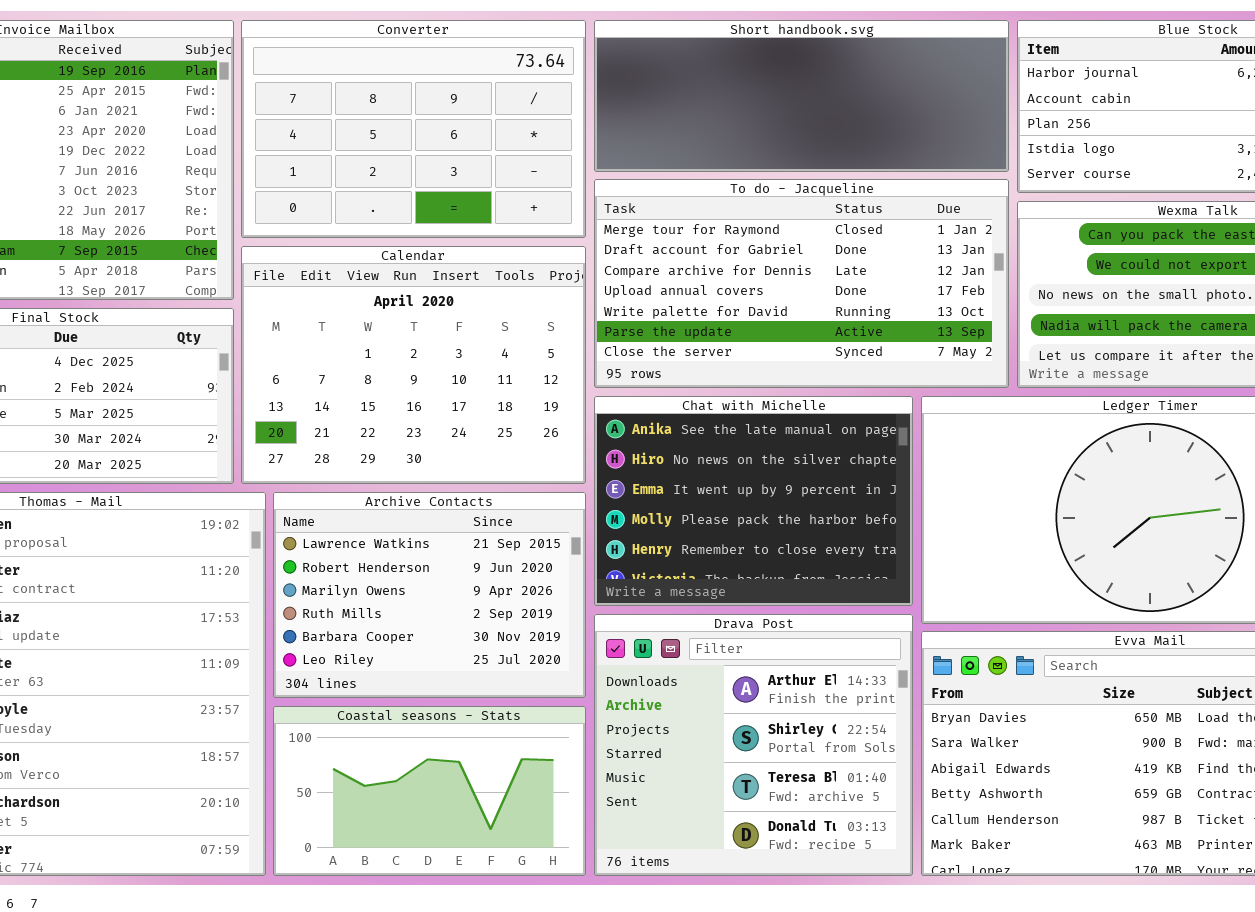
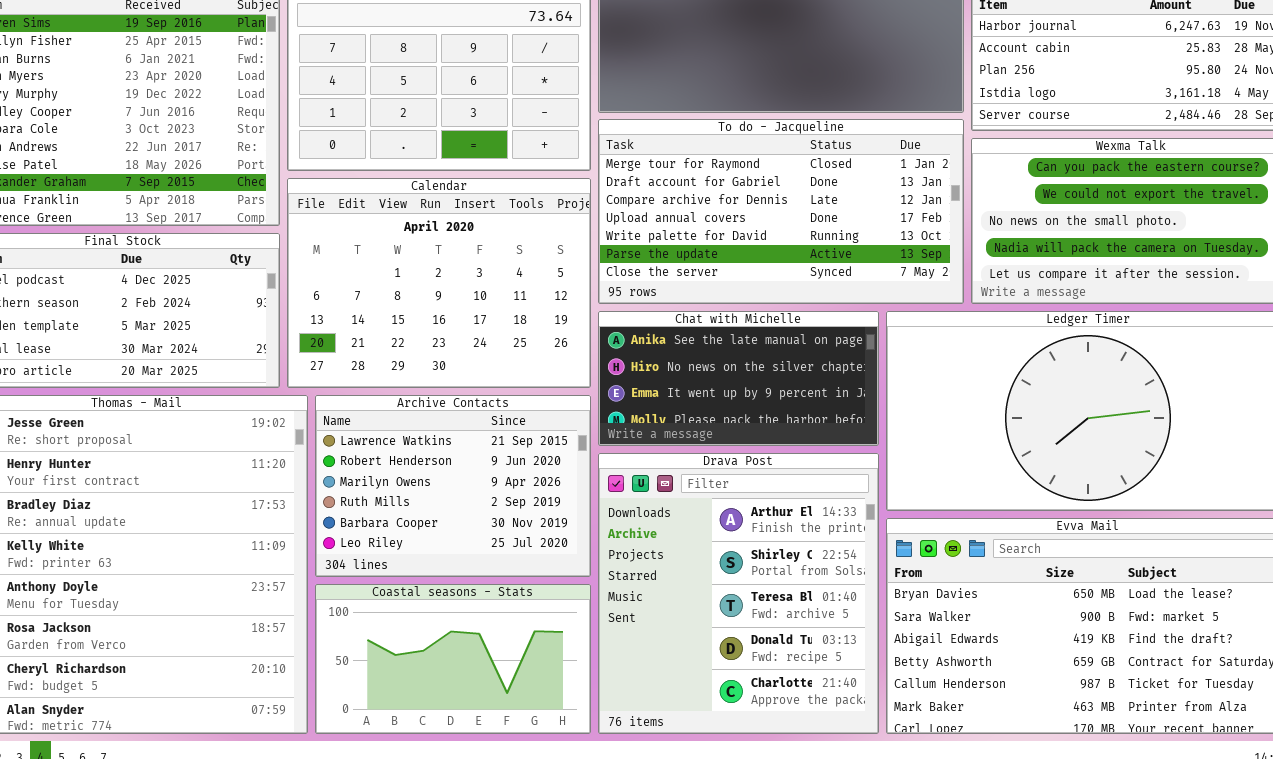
Chat with Michelle: [594,396,913,606] -> [598,311,879,446], resized
Drava Post: [594,614,913,876] -> [598,453,879,734], resized

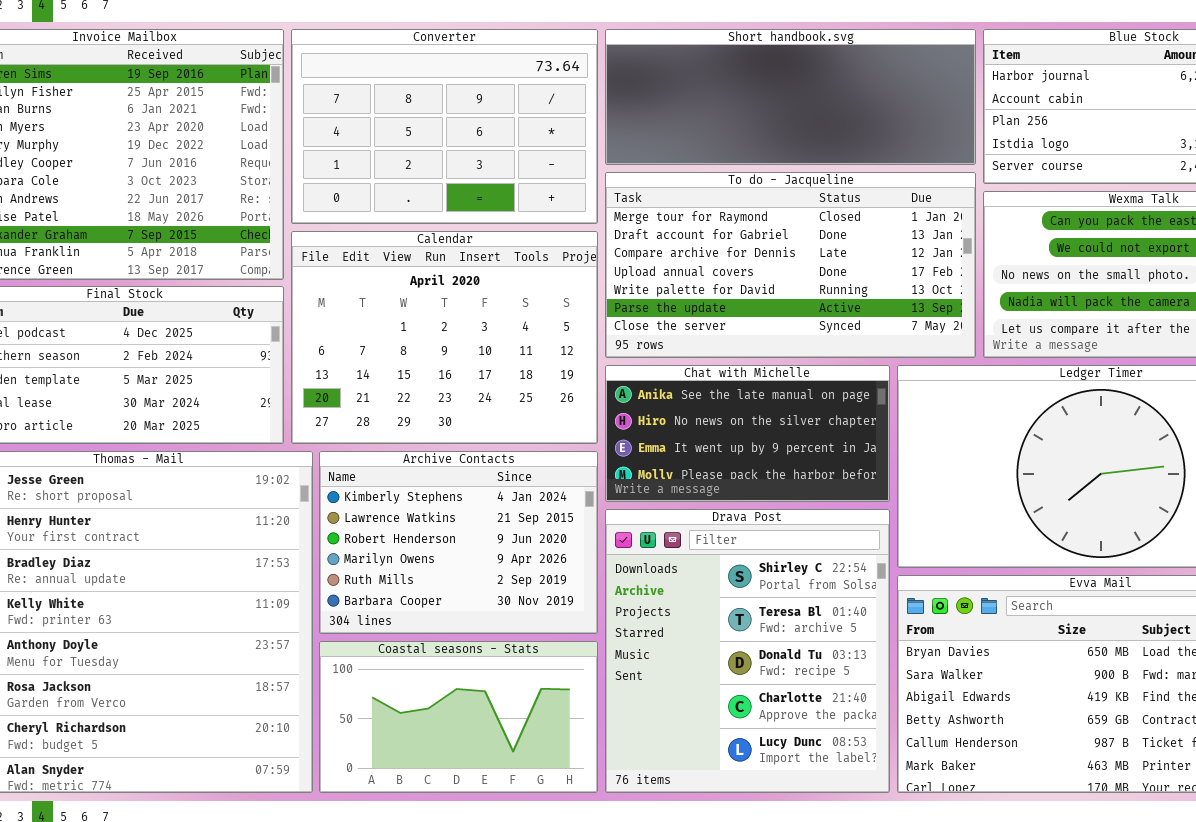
Archive Contacts: [315,395,591,577] -> [319,451,598,634], scrolled up 1 row
Drava Post: [598,453,879,734] -> [605,509,890,793], scrolled down 1 row

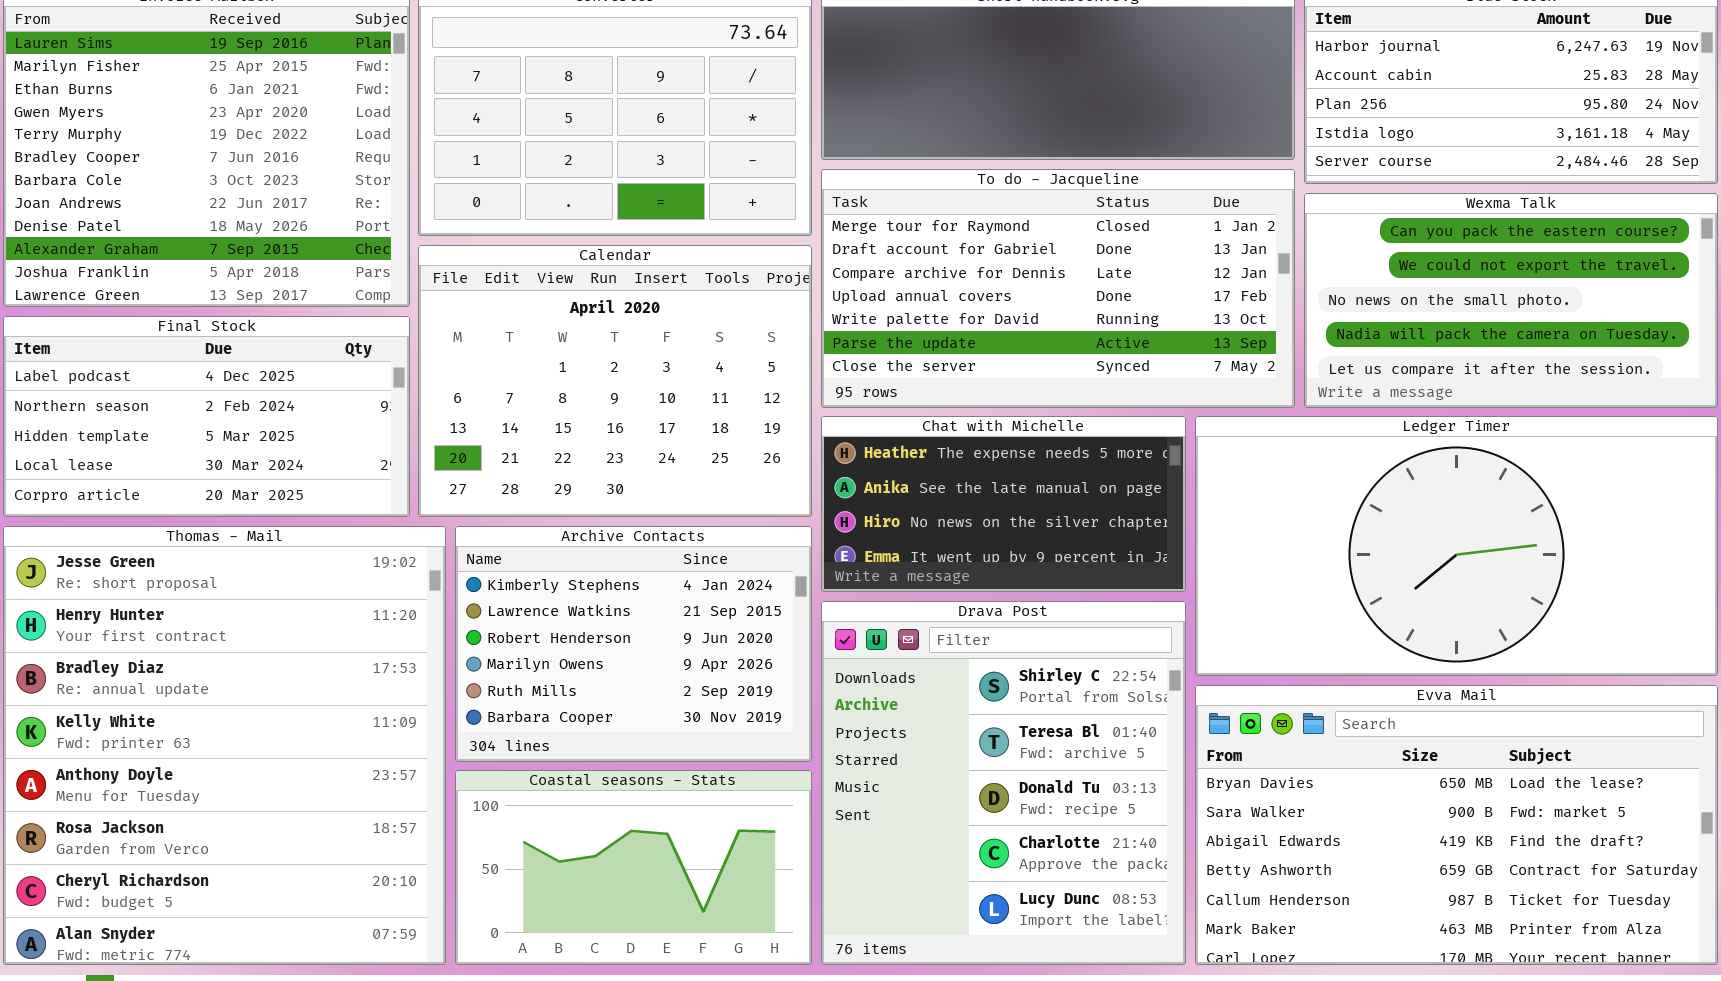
Chat with Michelle: [605,365,890,502] -> [821,416,1186,592], scrolled up 1 row

